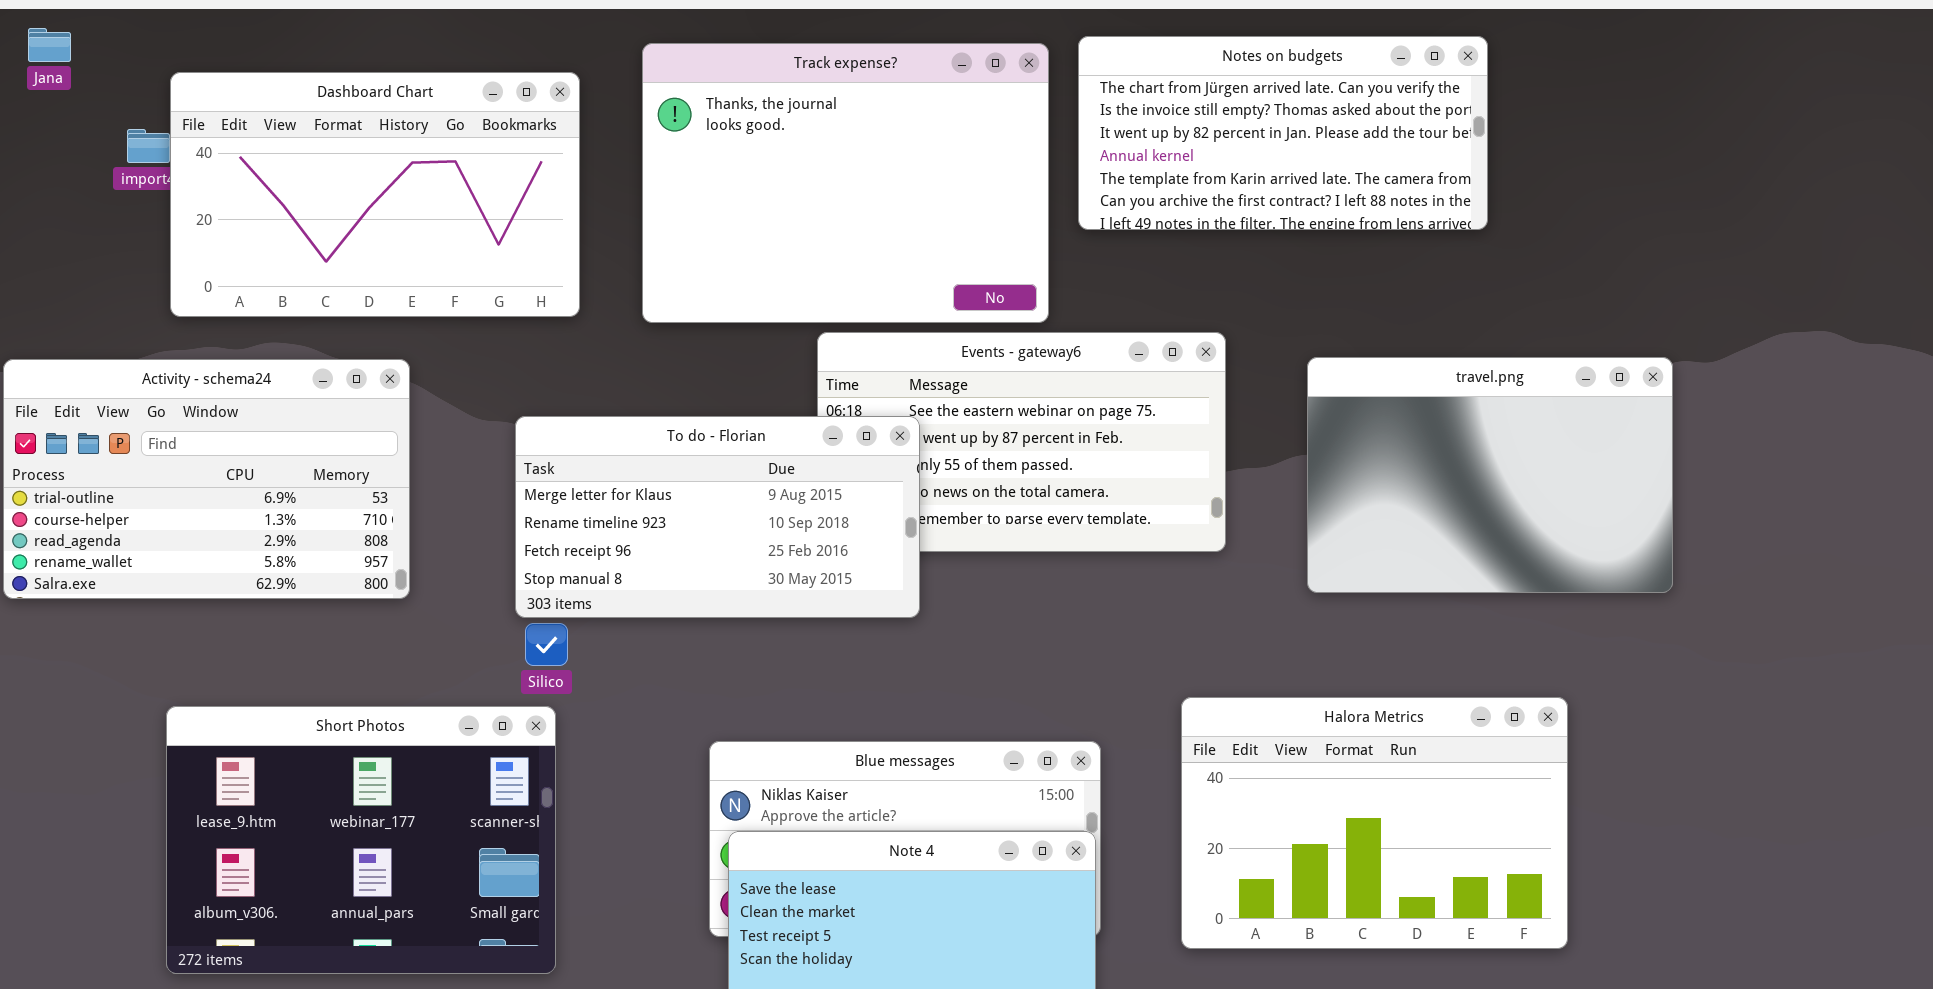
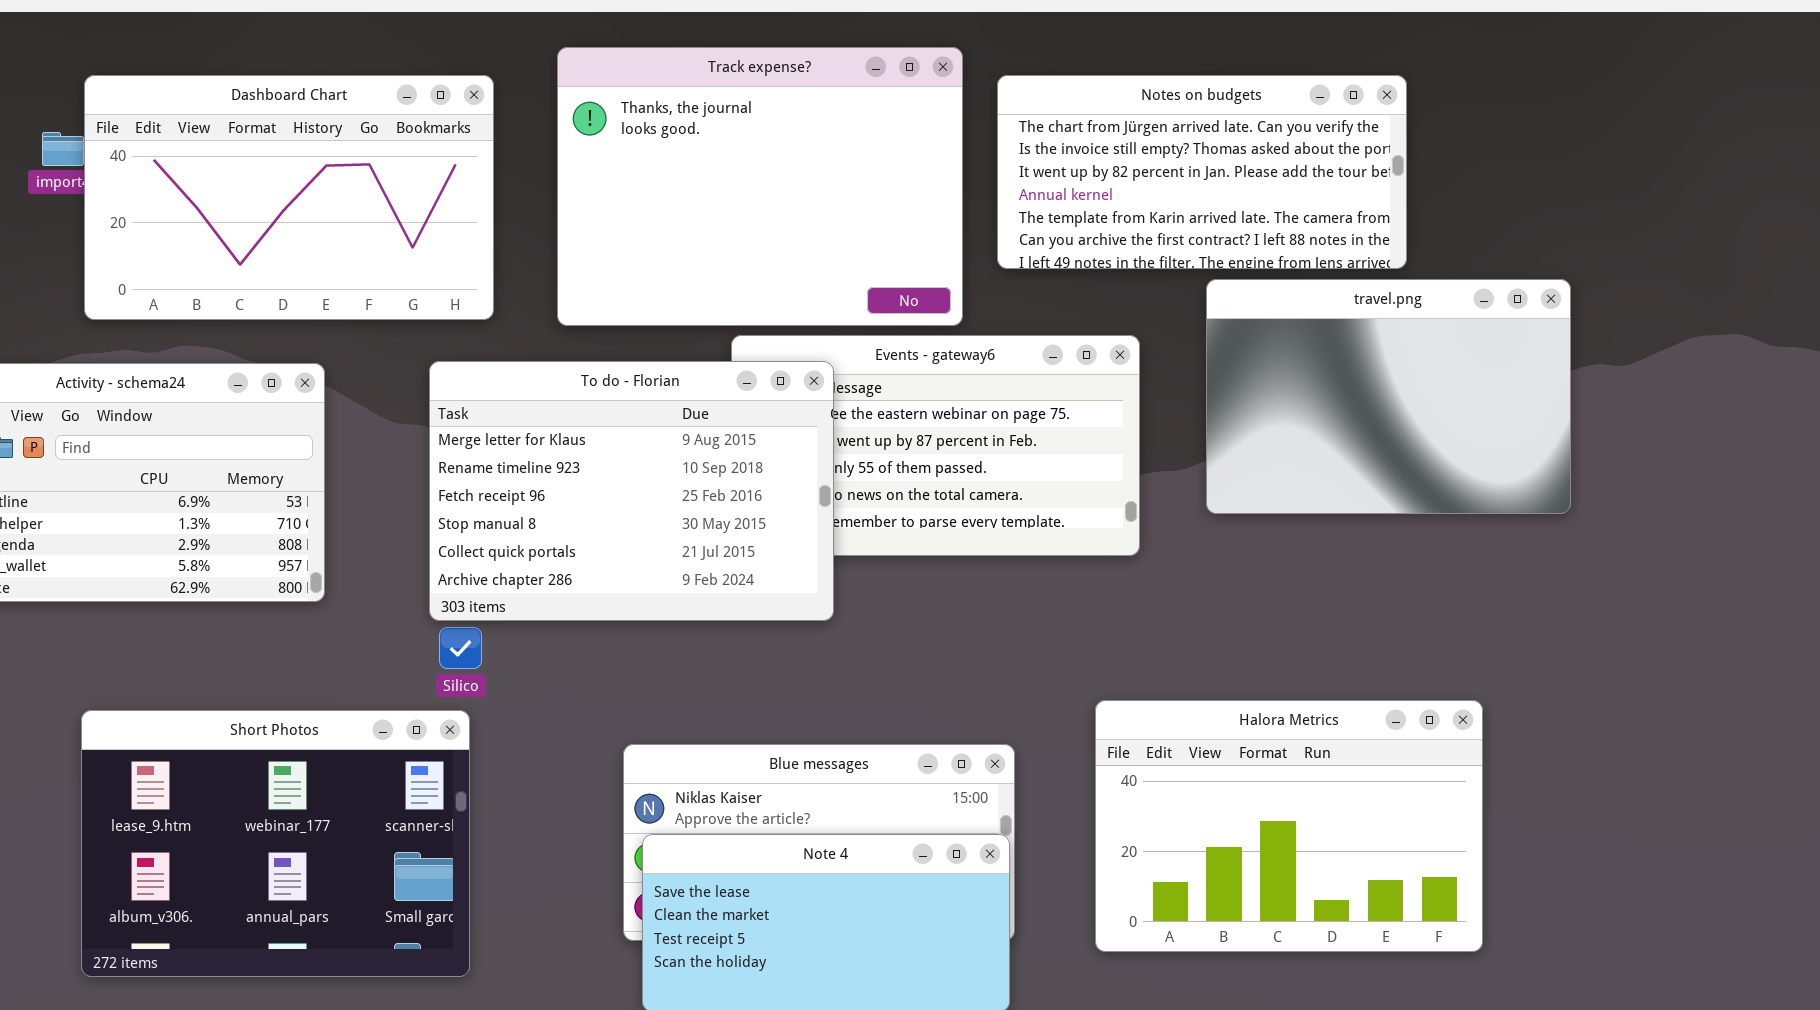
Notes on budgets: [1078,36,1488,230] -> [997,75,1407,269], moved
travel.png: [1307,357,1673,593] -> [1206,279,1571,514], moved
To do - Florian: [515,416,920,618] -> [429,361,834,621], resized

